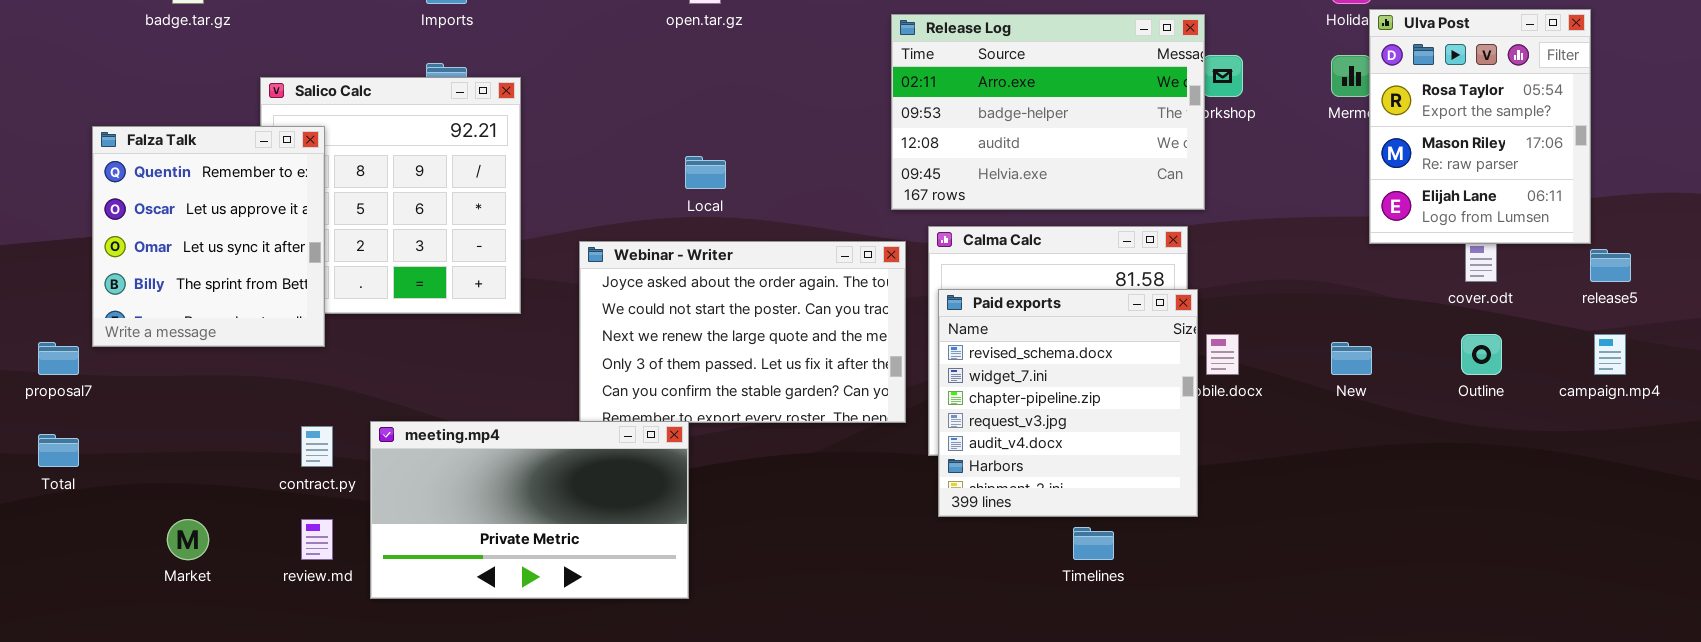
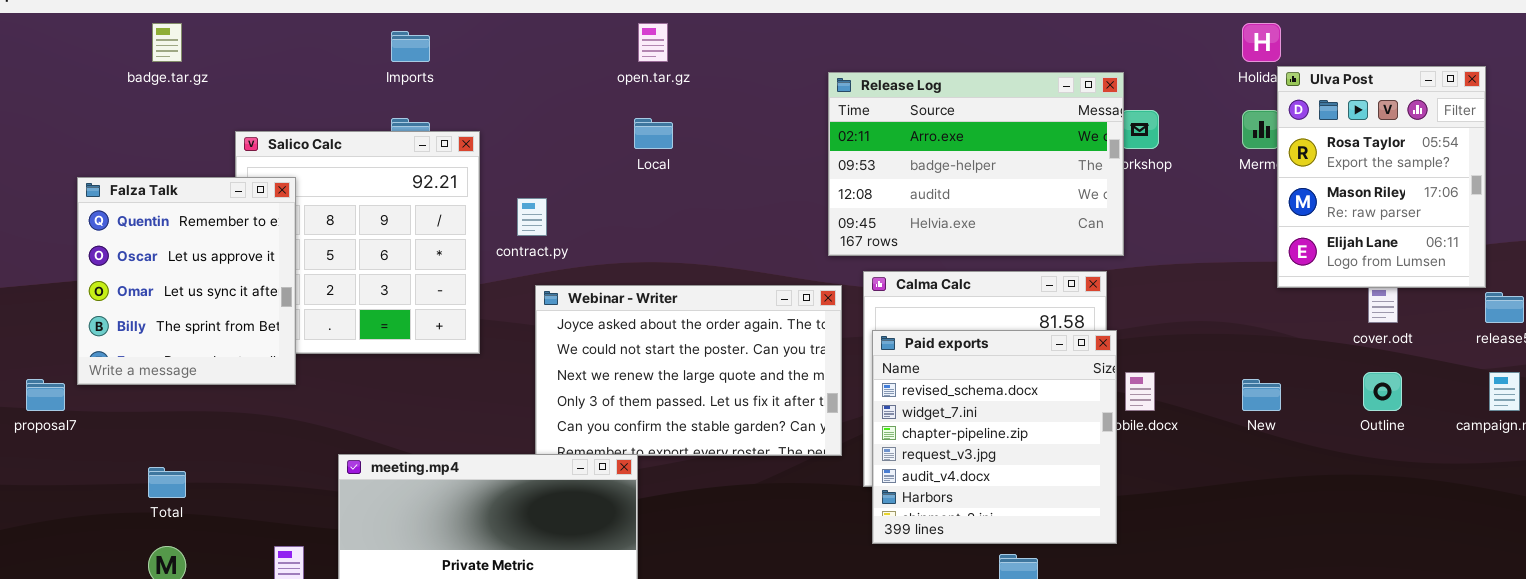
Local: [685,156,726,189] -> [634,118,673,149], moved
contract.py: [301,426,333,467] -> [517,198,547,236], moved
Total: [38,434,79,467] -> [148,467,186,498], moved

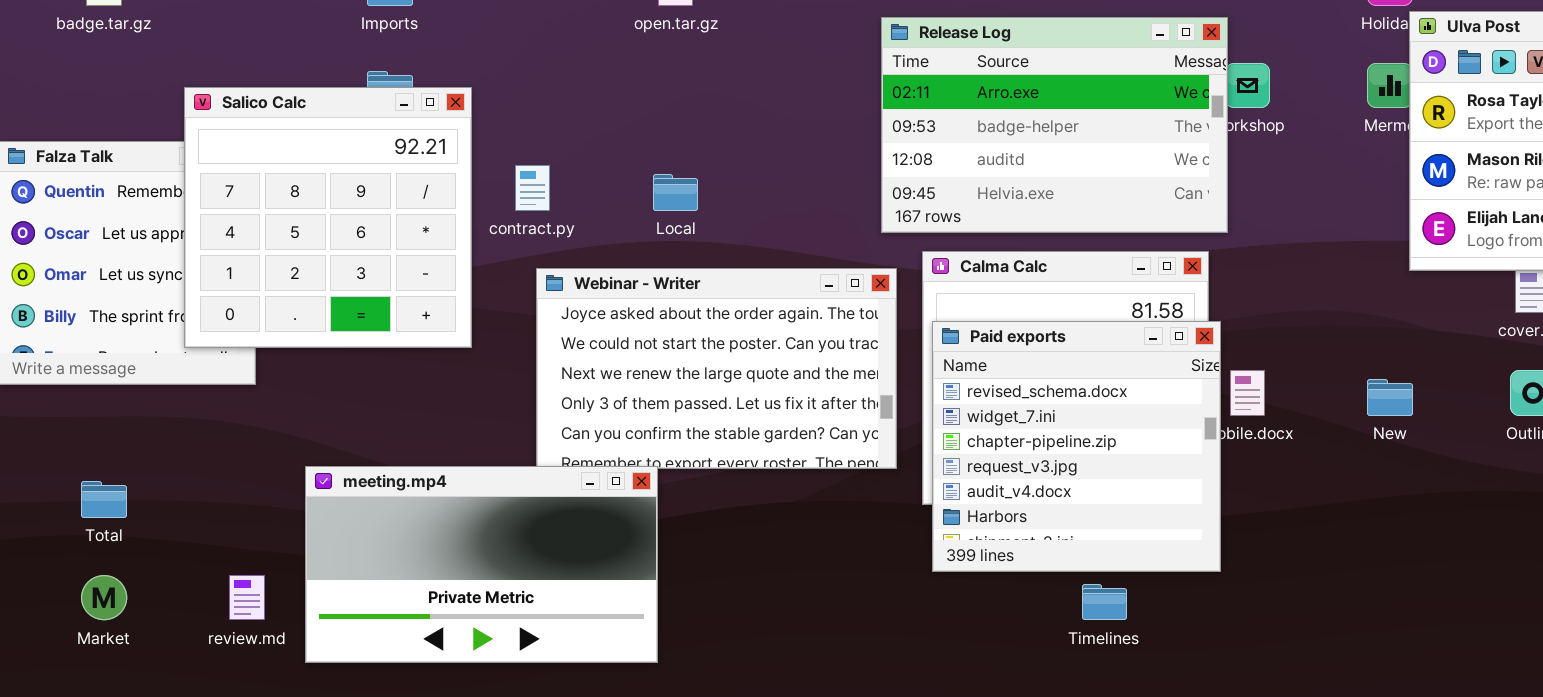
Local: [634,118,673,149] -> [653,174,698,211], moved
Salico Calc: [235,131,480,354] -> [184,87,472,348], raised

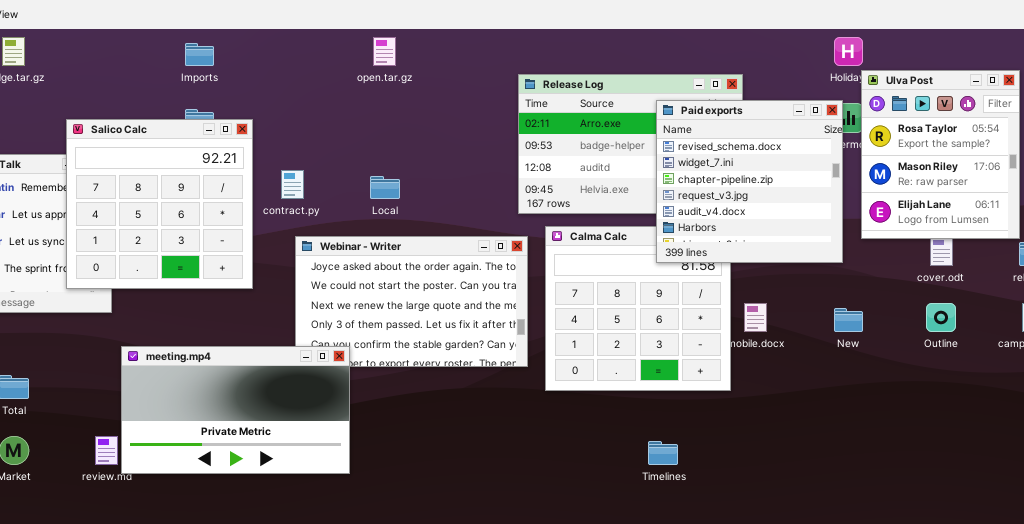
Paid exports: [932,321,1221,572] -> [656,100,843,263], moved
meeting.mp4: [305,466,658,663] -> [121,346,350,474], moved

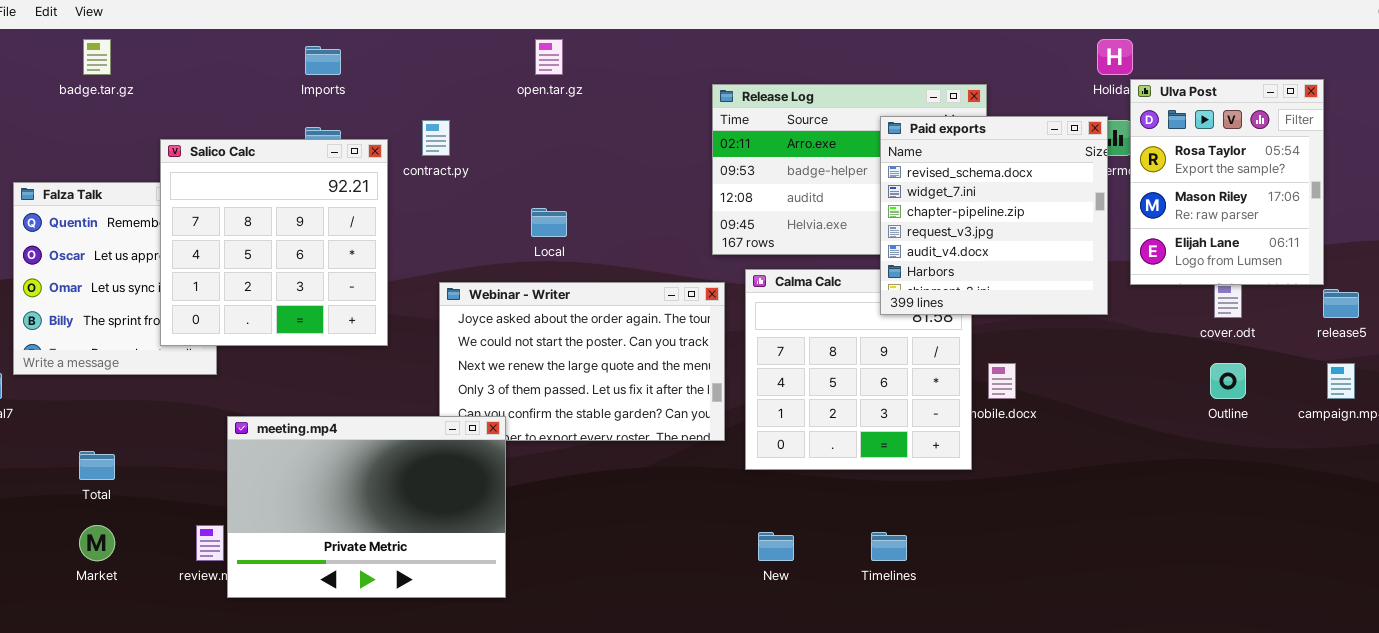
contract.py: [281,170,304,199] -> [422,120,450,156], moved
New: [834,308,863,332] -> [758,532,794,561], moved
meeting.mp4: [121,346,350,474] -> [227,416,506,598], resized

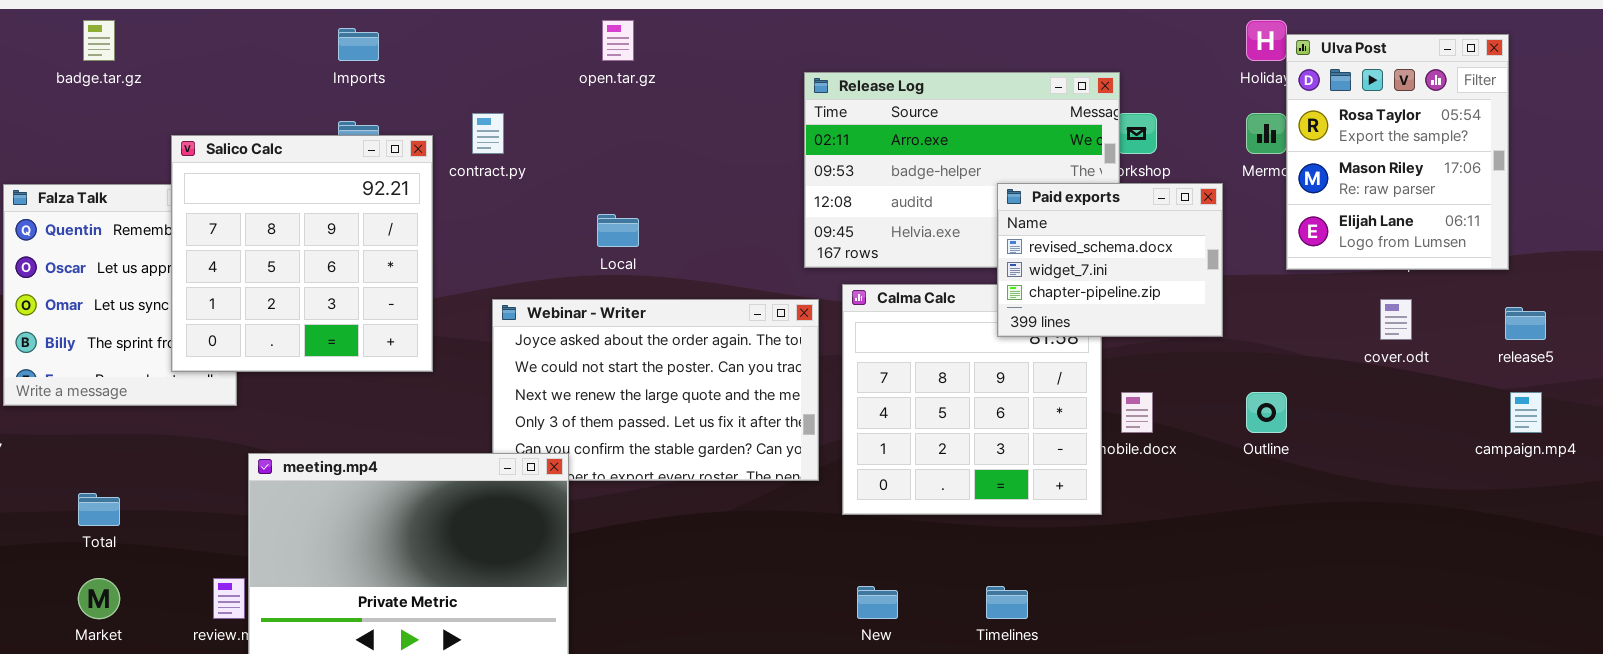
Ulva Post: [1130,79,1324,285] -> [1286,34,1509,270], moved
Paid exports: [880,116,1108,315] -> [997,183,1223,337], resized
Outline: [1210,363,1246,399] -> [1246,392,1287,433], moved

